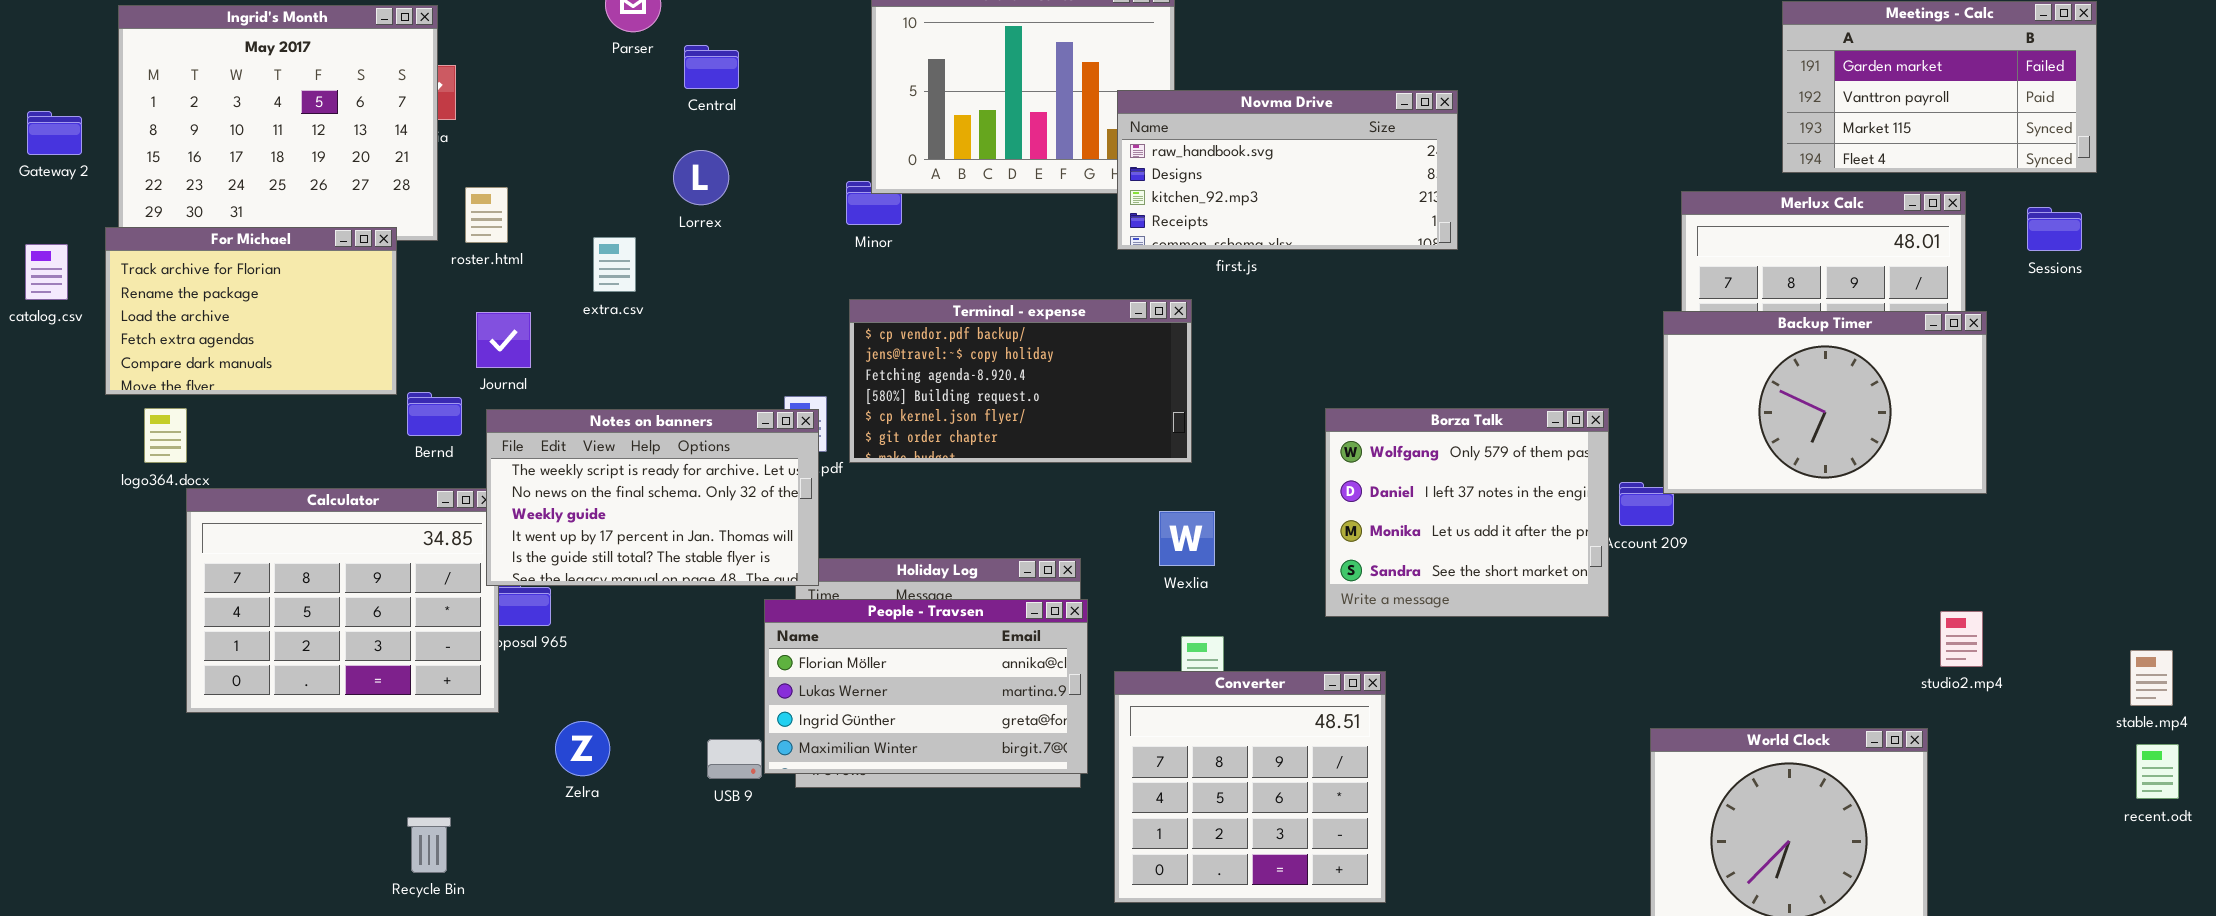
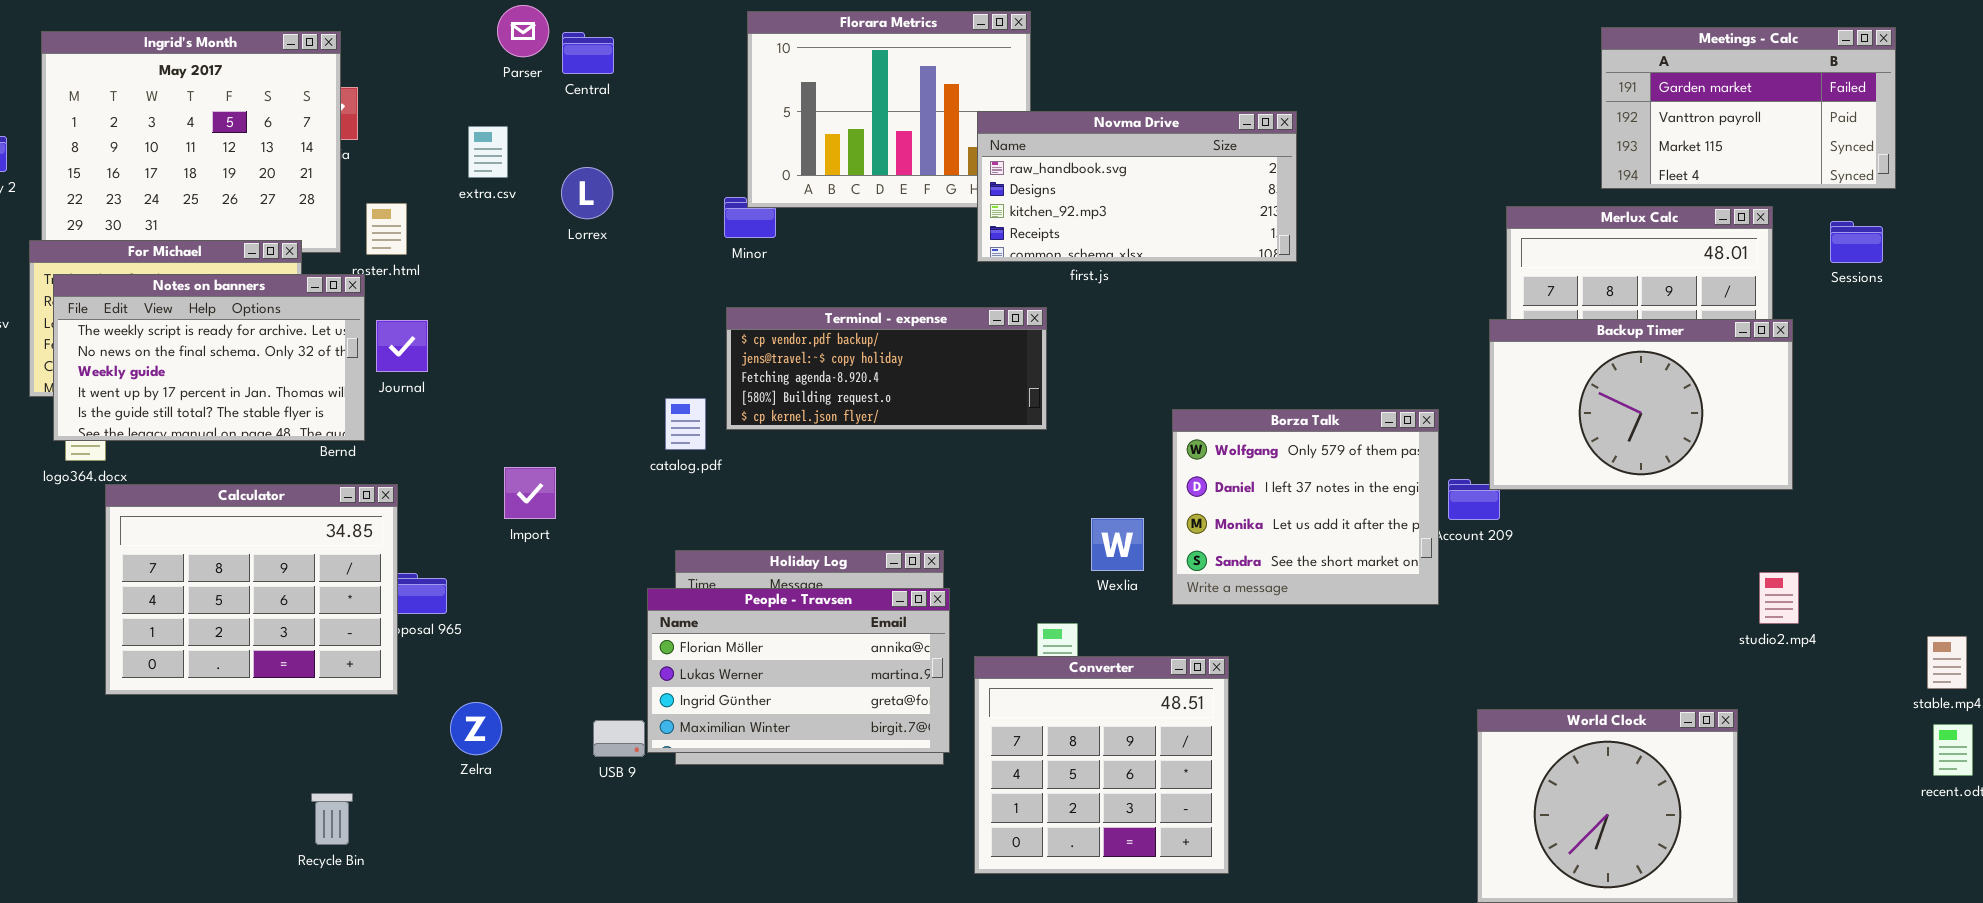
Central: [684,45,739,89] -> [562,32,614,74], moved
extra.csv: [593,237,636,292] -> [468,126,508,178], moved
Terminal - expense: [849,299,1192,463] -> [726,307,1047,430], resized
Notes on banners: [486,409,819,586] -> [53,274,365,441], moved
Wexlia: [1159,511,1215,566] -> [1091,518,1144,571], moved
studio2.mp4: [1940,611,1983,667] -> [1759,572,1799,624], moved

